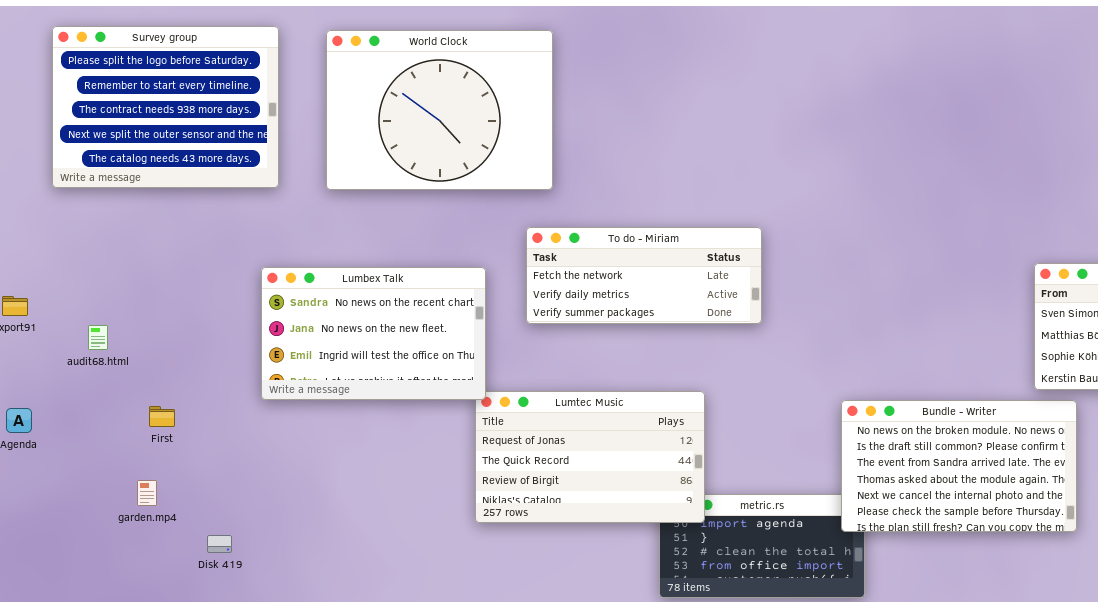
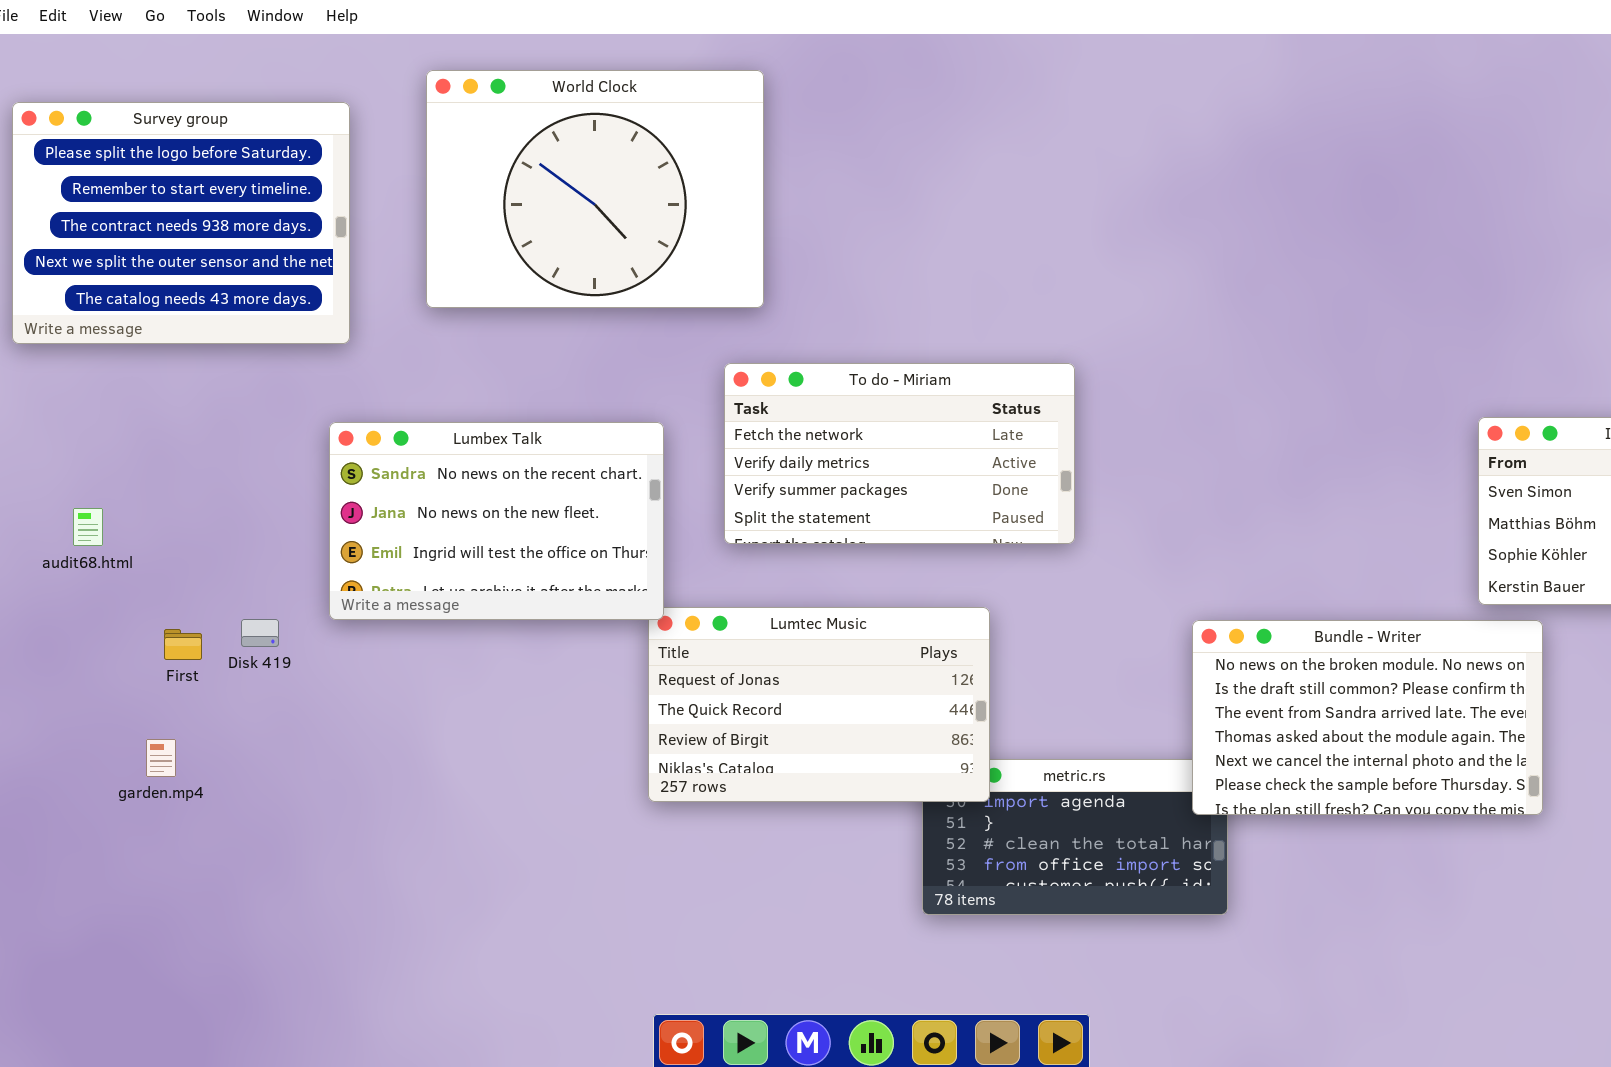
Survey group: [52,26,279,188] -> [12,102,350,344], moved
To do - Miriam: [526,227,762,324] -> [724,363,1075,544], resized
Disk 419: [207,535,232,553] -> [241,619,279,647], moved

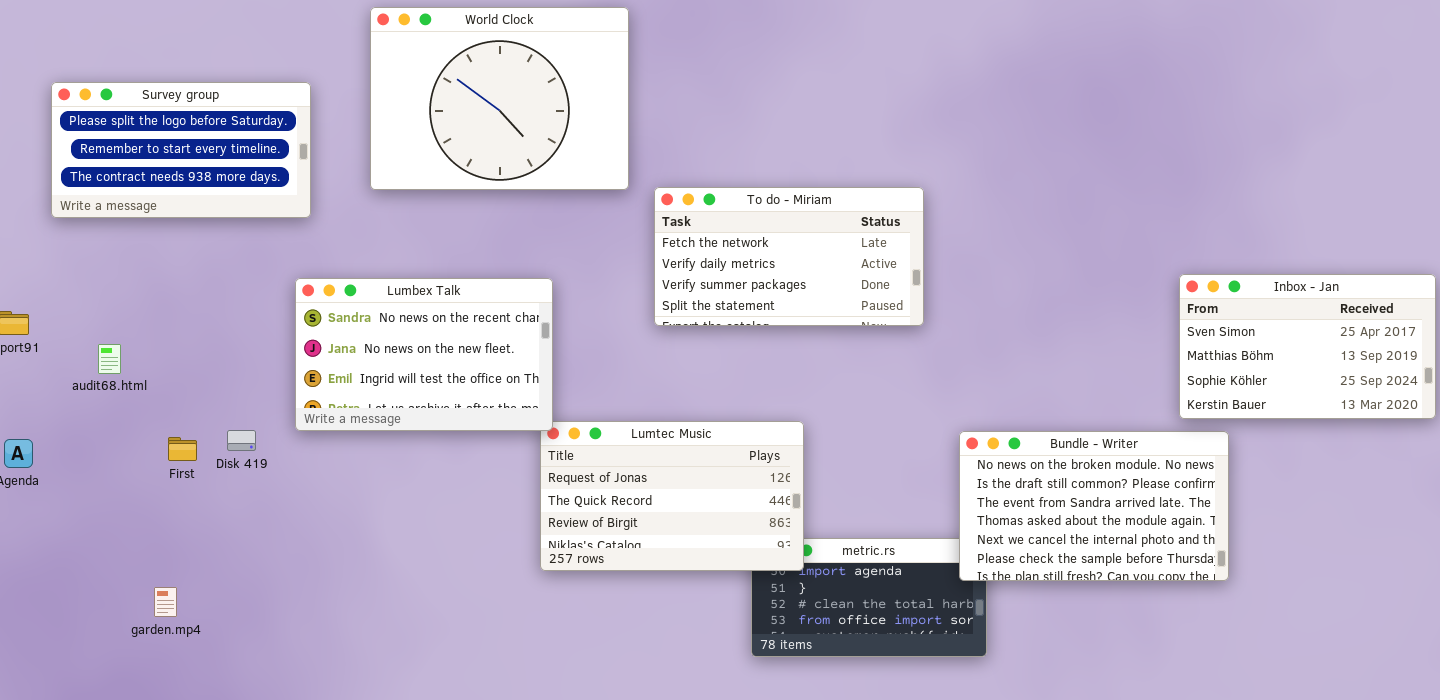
Survey group: [12,102,350,344] -> [51,82,311,218], resized
To do - Miriam: [724,363,1075,544] -> [654,187,924,326], moved
garden.mp4: [146,739,176,777] -> [154,587,177,617], moved

